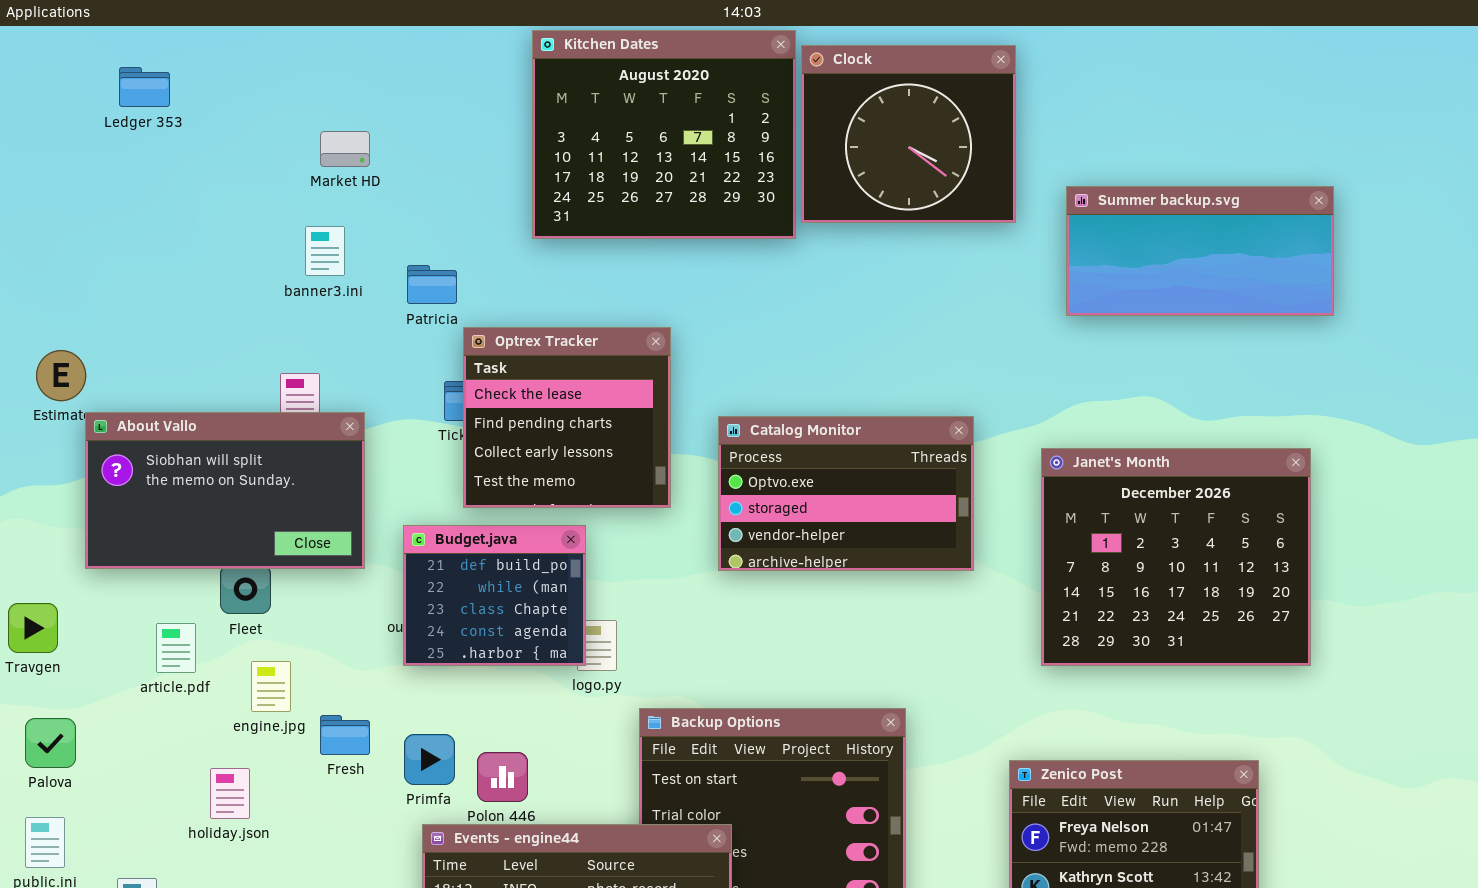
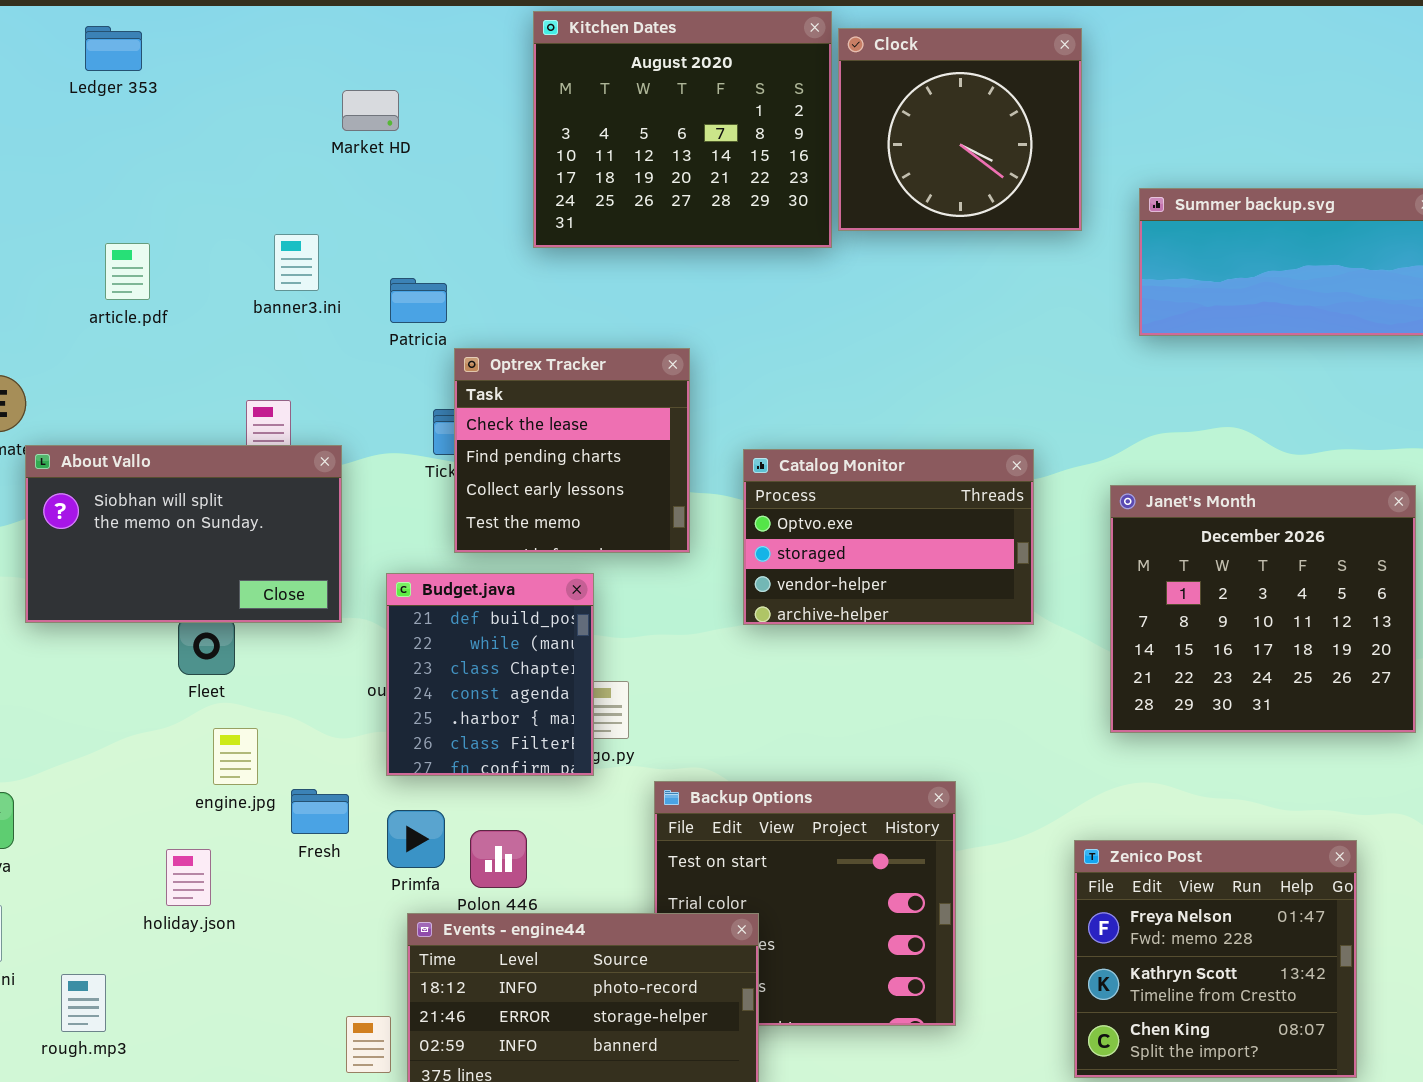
Ledger 353: [119,67,170,107] -> [85,26,142,71], moved
Market HD: [320,131,370,167] -> [342,90,399,131], moved
Budget.java: [403,525,586,666] -> [386,573,594,776], resized
article.pdf: [156,623,196,673] -> [105,243,150,300], moved

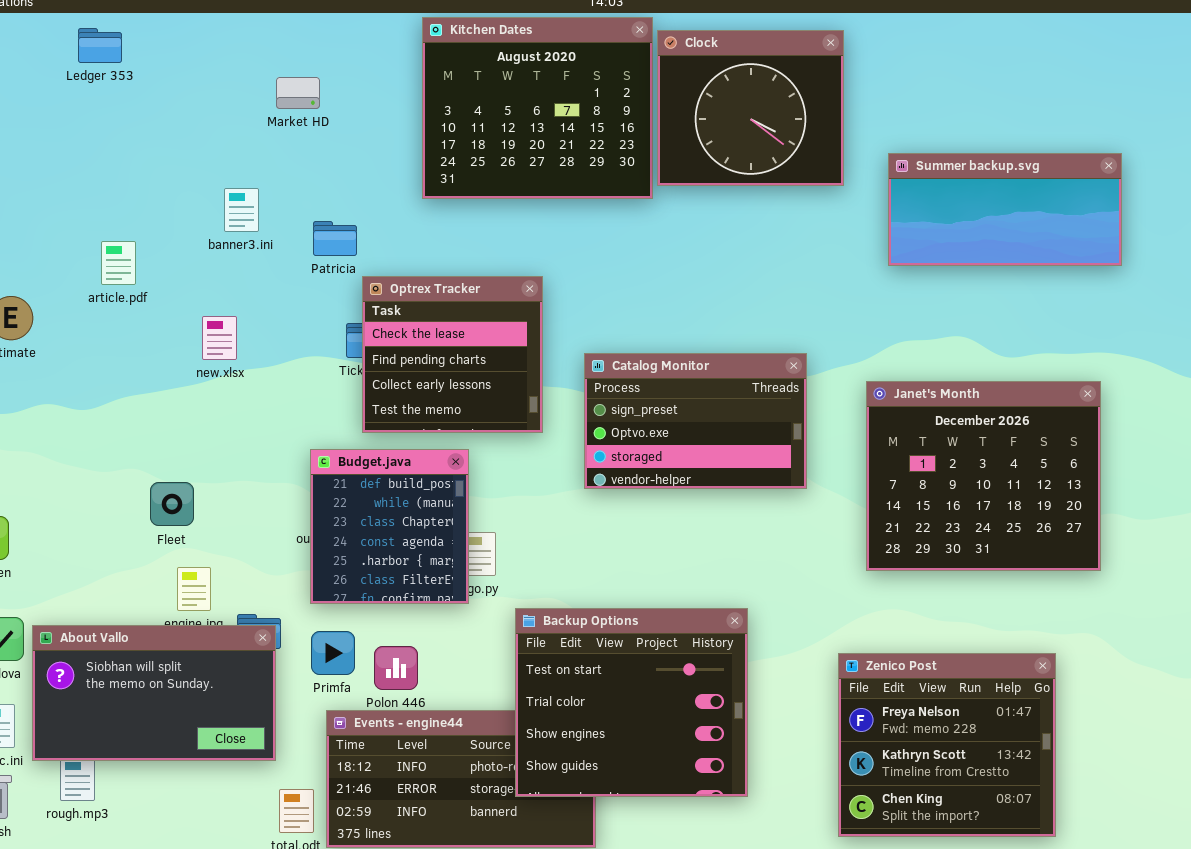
article.pdf: [105,243,150,300] -> [101,241,136,285], moved
About Vallo: [25,445,342,623] -> [32,625,276,761], moved
Catalog Monitor: [743,449,1034,625] -> [584,353,807,489], scrolled up 1 row
Backup Options: [654,781,956,1026] -> [515,608,748,797], raised

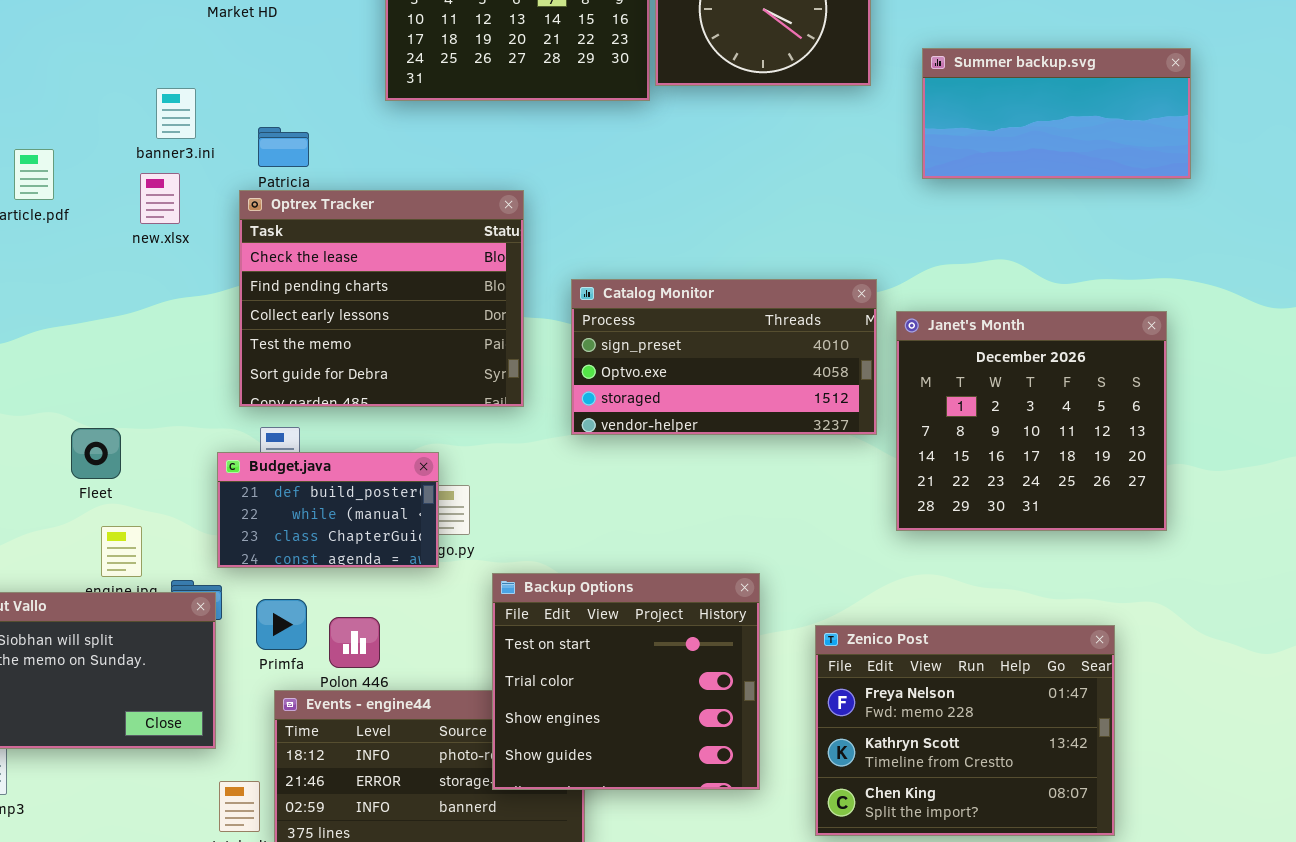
Optrex Tracker: [362,276,543,433] -> [239,190,524,407], resized
new.xlsx: [202,316,237,360] -> [140,173,180,224], moved
Catalog Monitor: [584,353,807,489] -> [571,279,877,435], resized
Budget.java: [310,449,469,604] -> [217,452,439,568], resized
Zenico Post: [838,653,1056,837] -> [815,625,1115,836], resized

